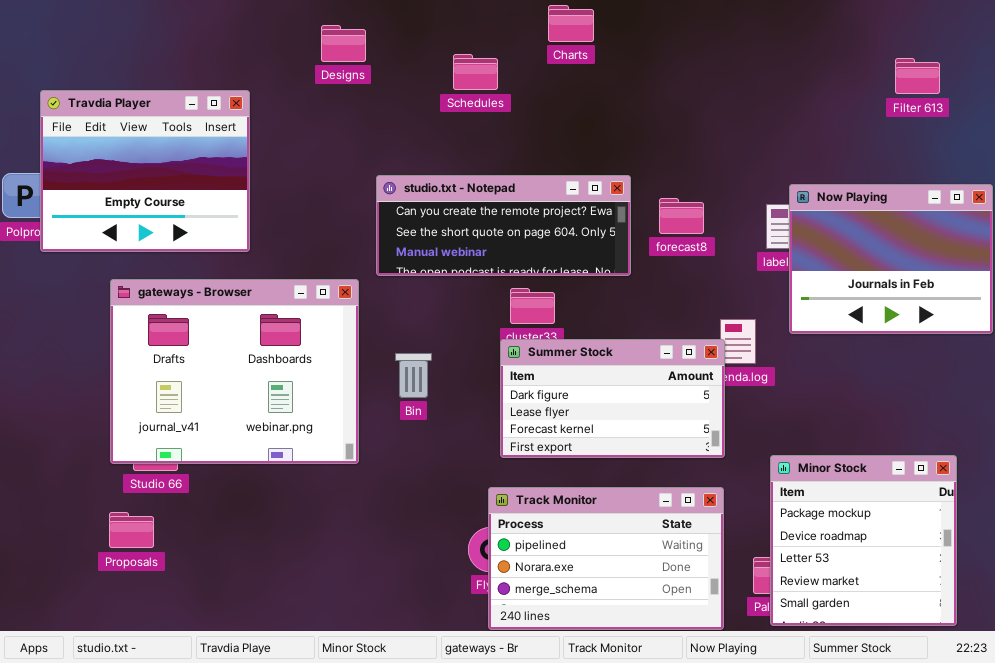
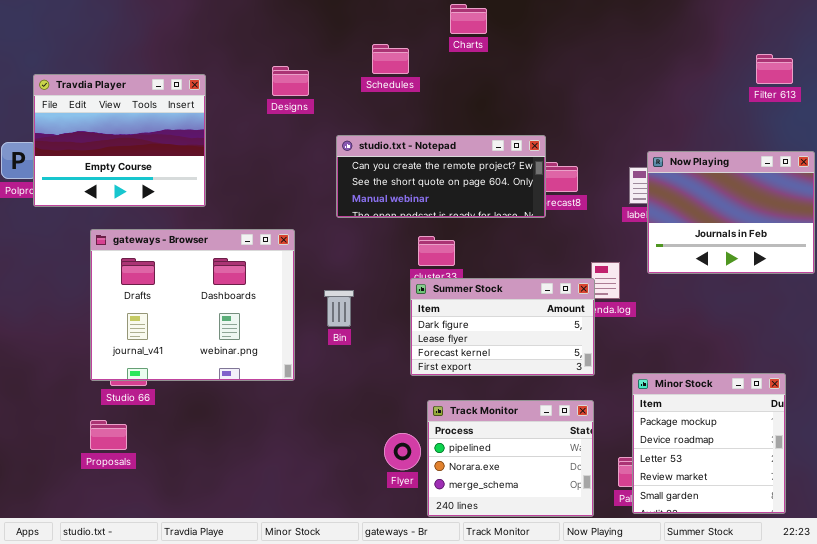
Designs: [321,25,366,62] -> [272,66,309,96], moved
Filter 613: [895,58,940,94] -> [756,54,793,84], moved
studio.txt - Notepad: [376,175,631,276] -> [336,135,546,218], moved
Track Monitor: [488,487,724,630] -> [427,400,594,517], resized

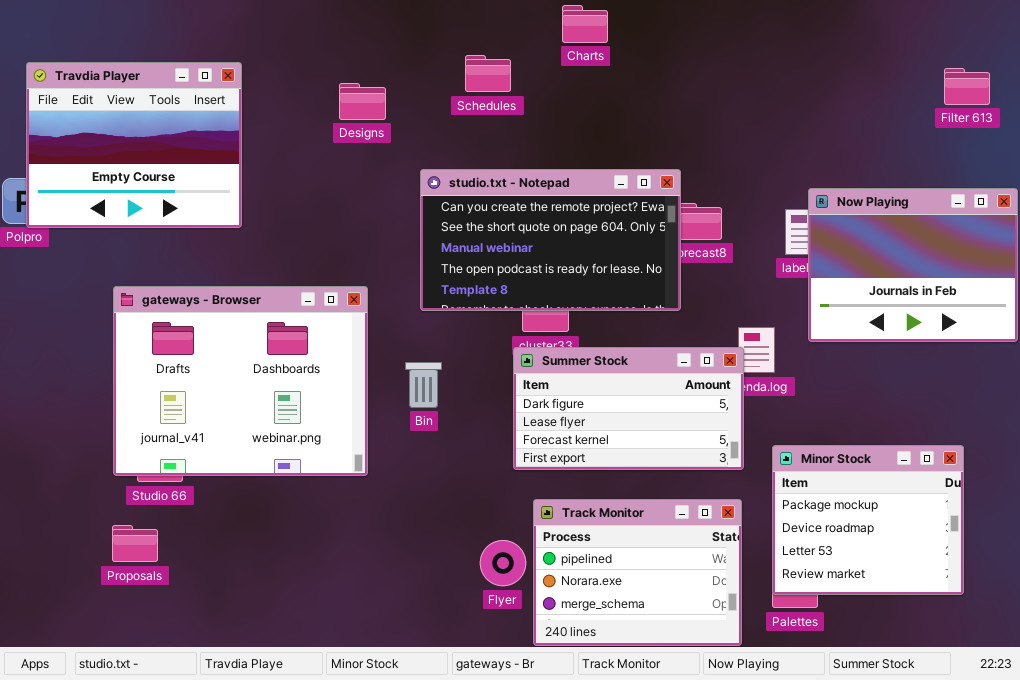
Travdia Player: [33,74,206,207] -> [26,62,242,228], moved
studio.txt - Notepad: [336,135,546,218] -> [420,169,681,311], resized
Minor Stock: [632,373,786,514] -> [772,445,964,595], moved, resized

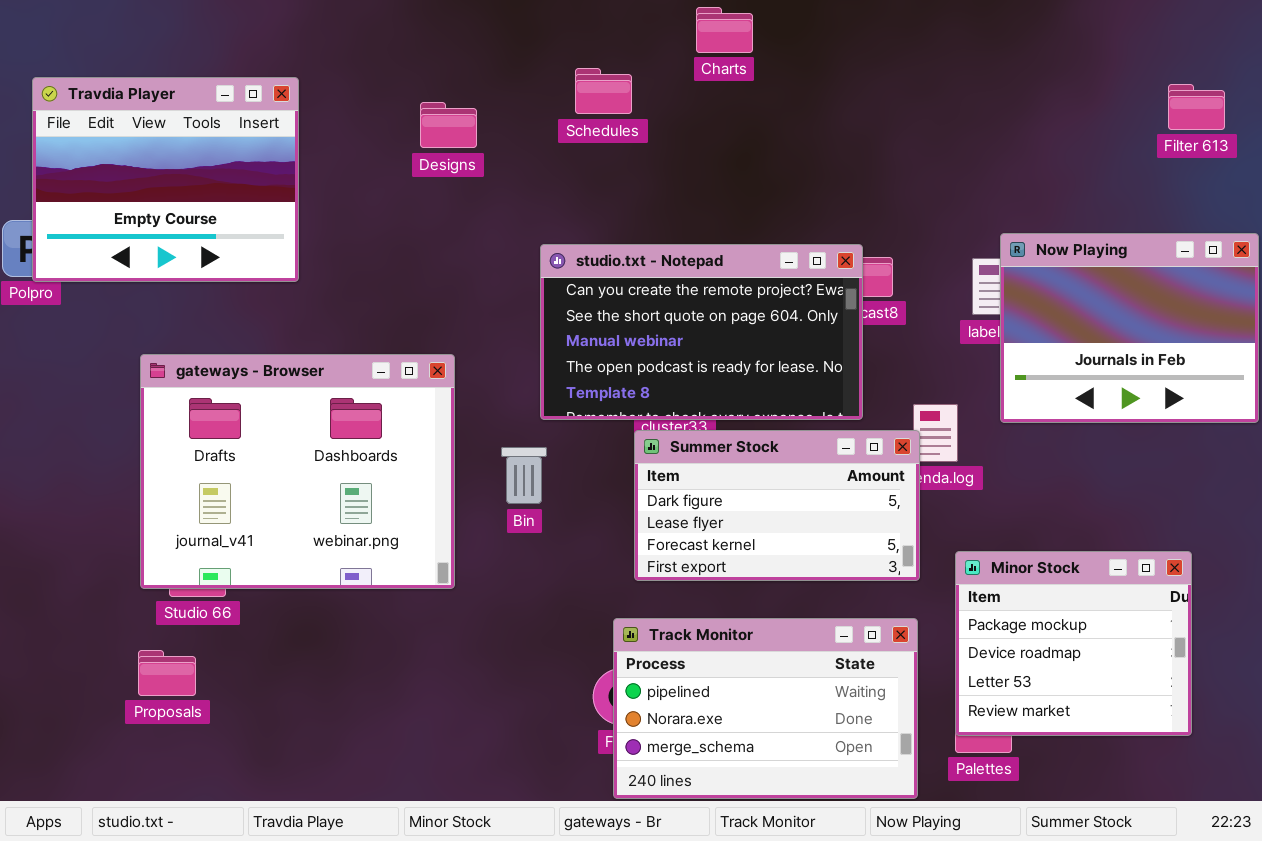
studio.txt - Notepad: [420,169,681,311] -> [540,244,863,420], moved
Track Monitor: [533,499,742,646] -> [613,618,918,799], resized

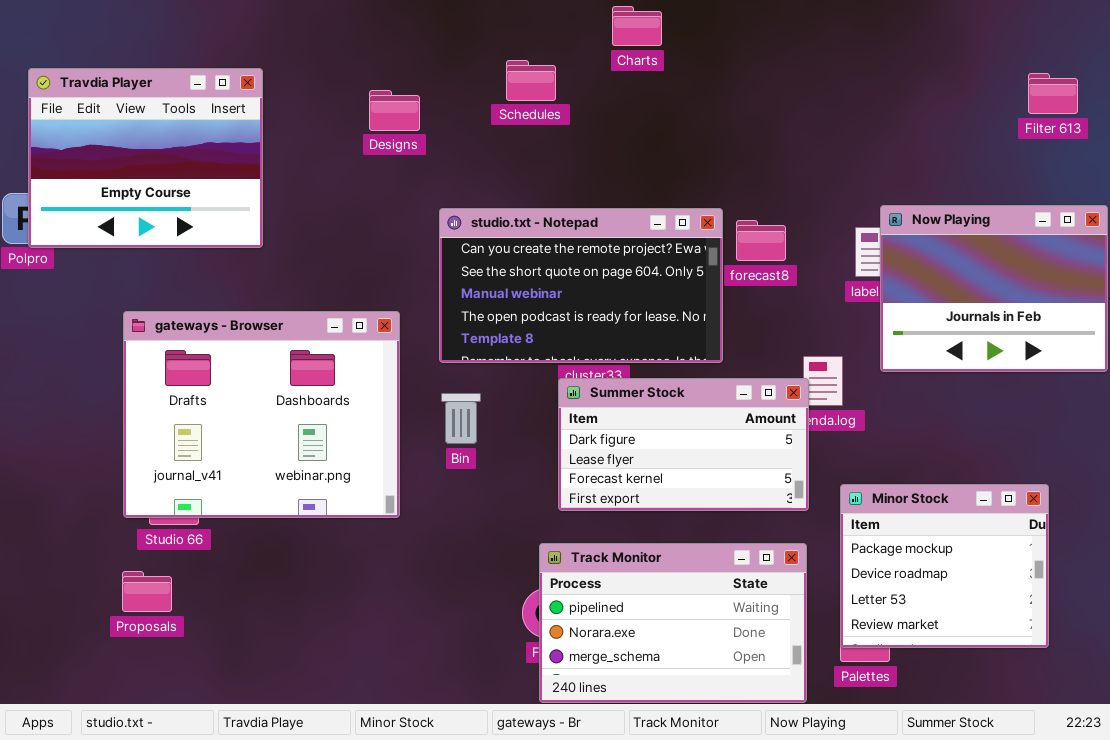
studio.txt - Notepad: [540,244,863,420] -> [439,208,723,363], moved

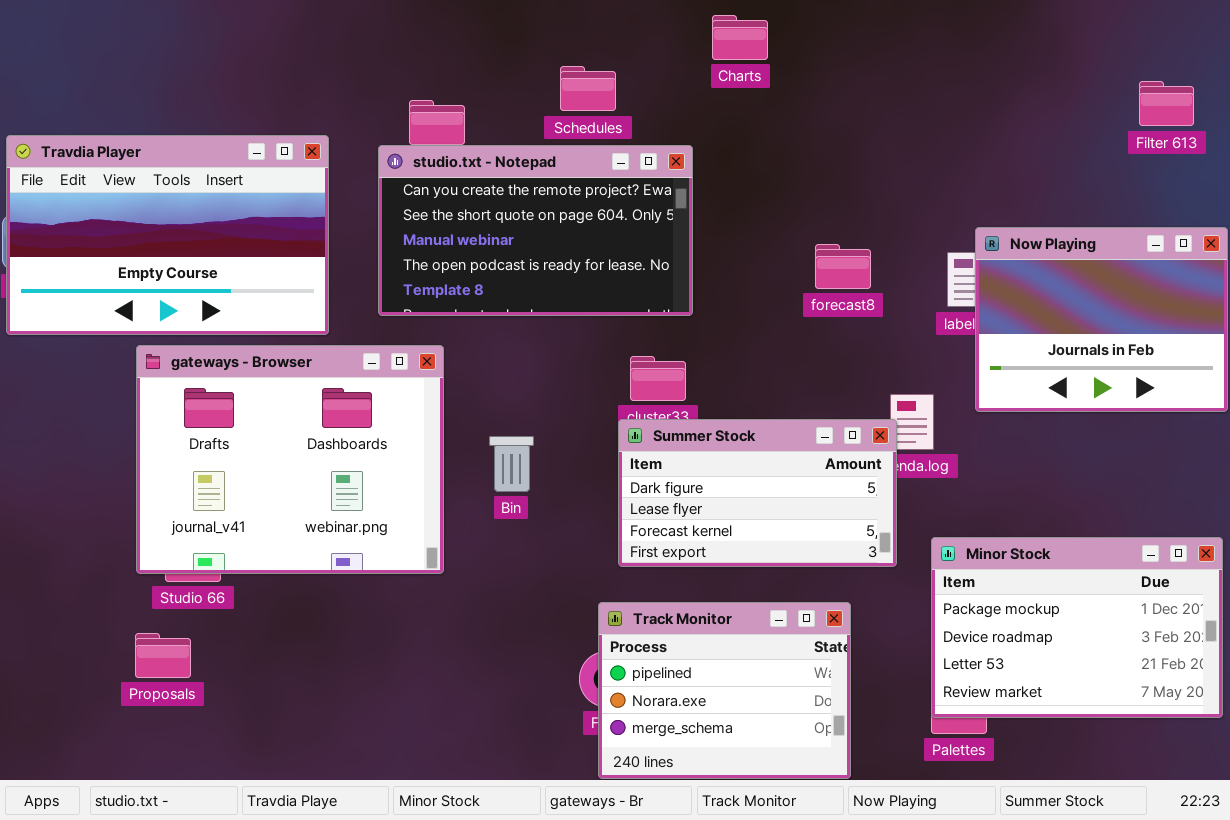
Charts: [612,6,662,46] -> [712,15,768,60], moved
Travdia Player: [28,68,263,248] -> [6,135,329,335], moved, resized
studio.txt - Notepad: [439,208,723,363] -> [378,145,693,316], moved
Minor Stock: [840,484,1049,648] -> [931,537,1223,718], resized
Track Monitor: [539,543,807,703] -> [598,602,851,779], resized

